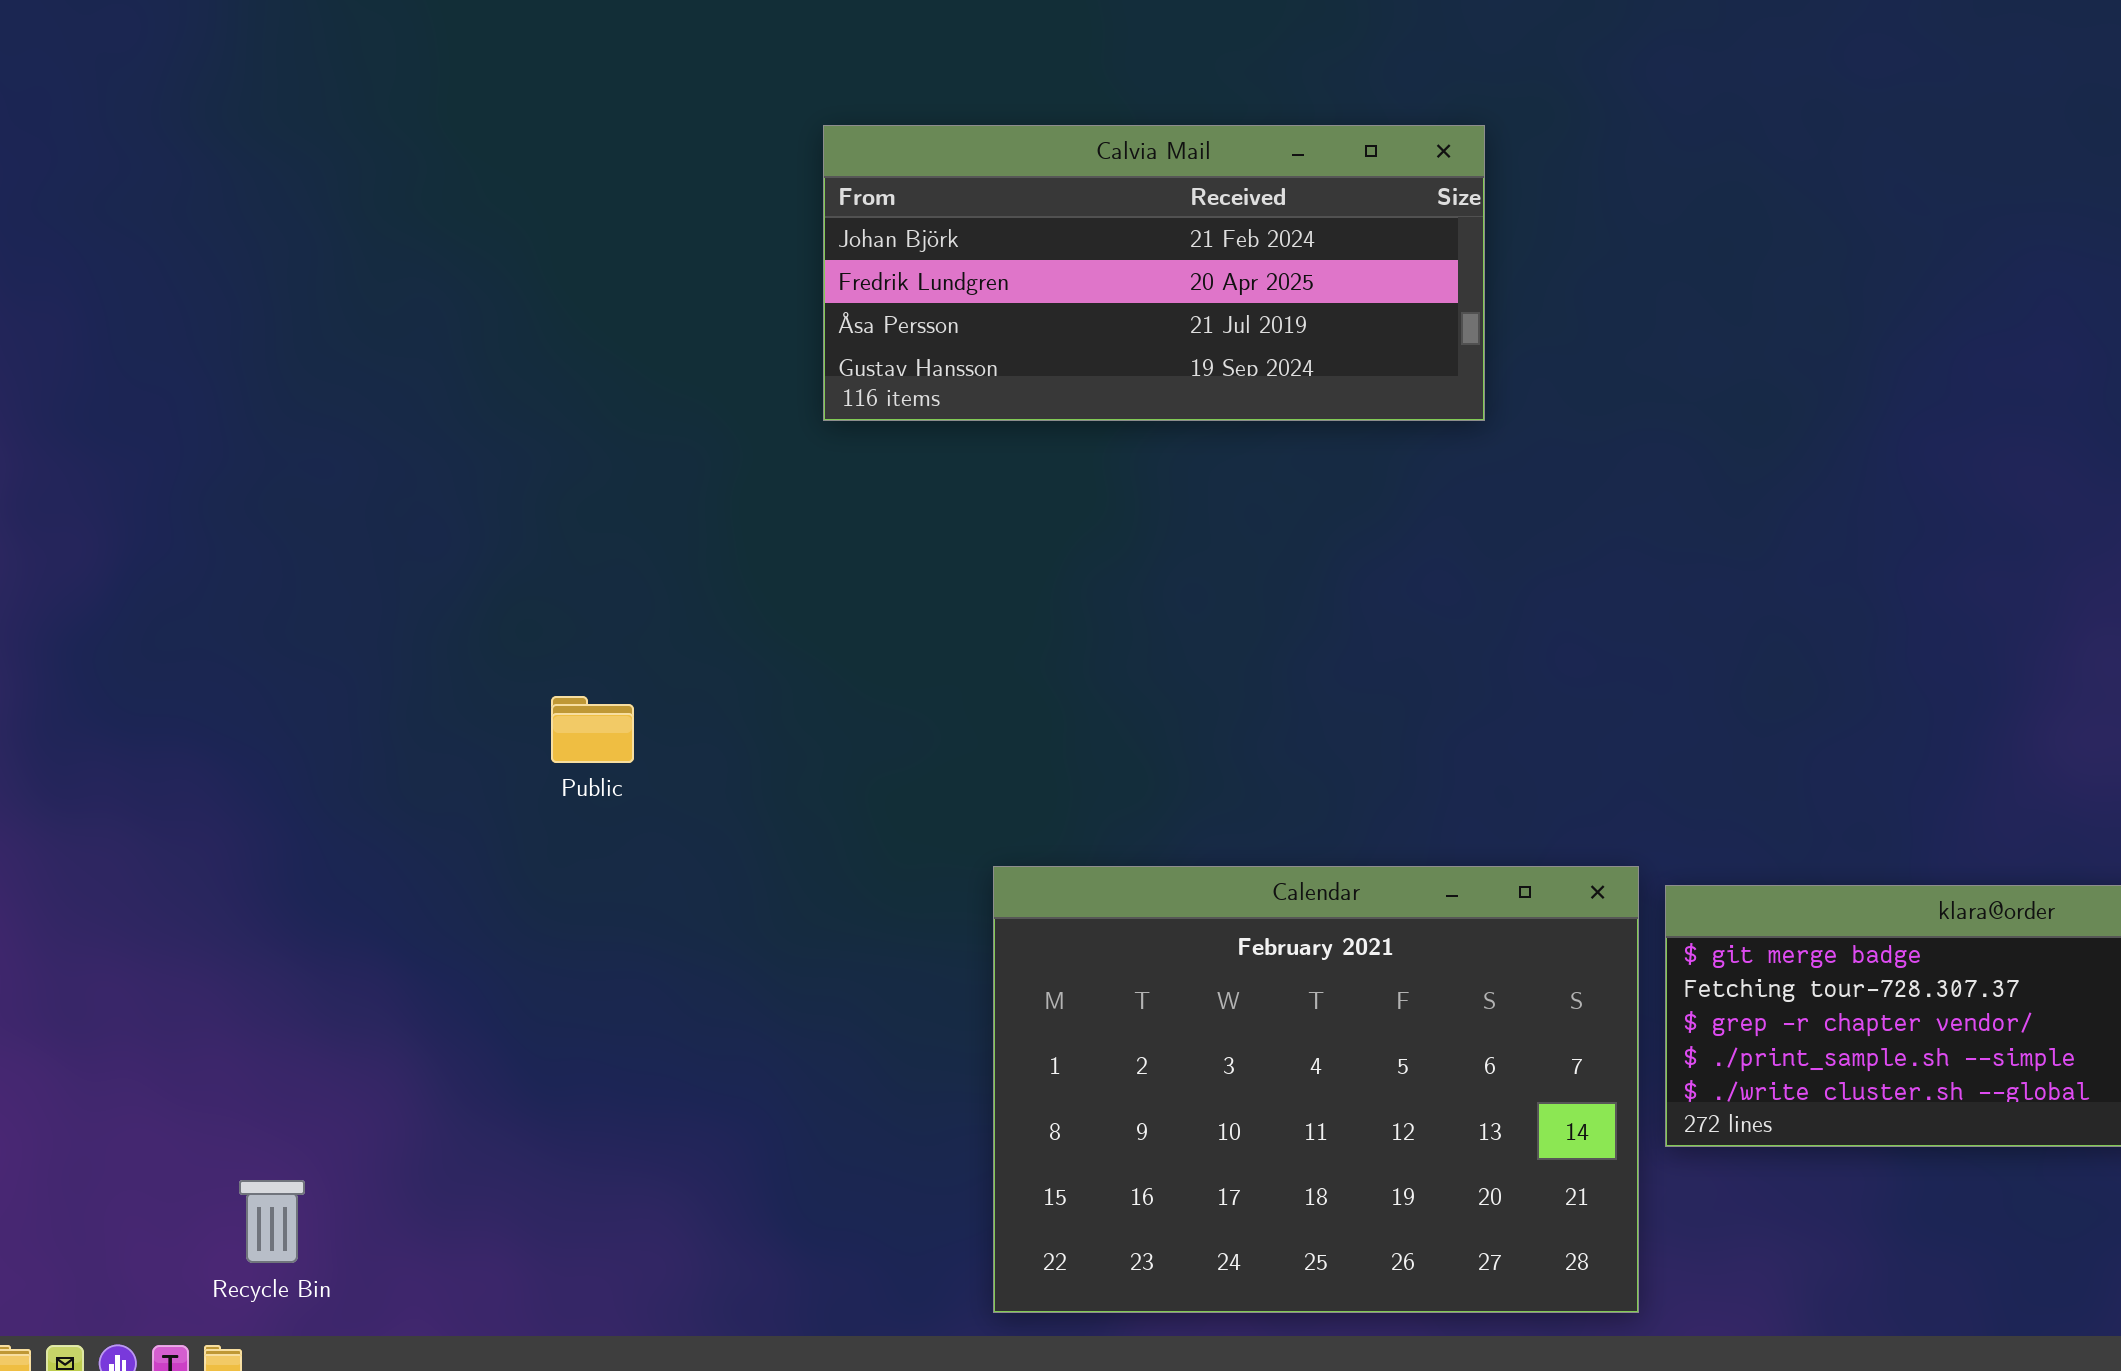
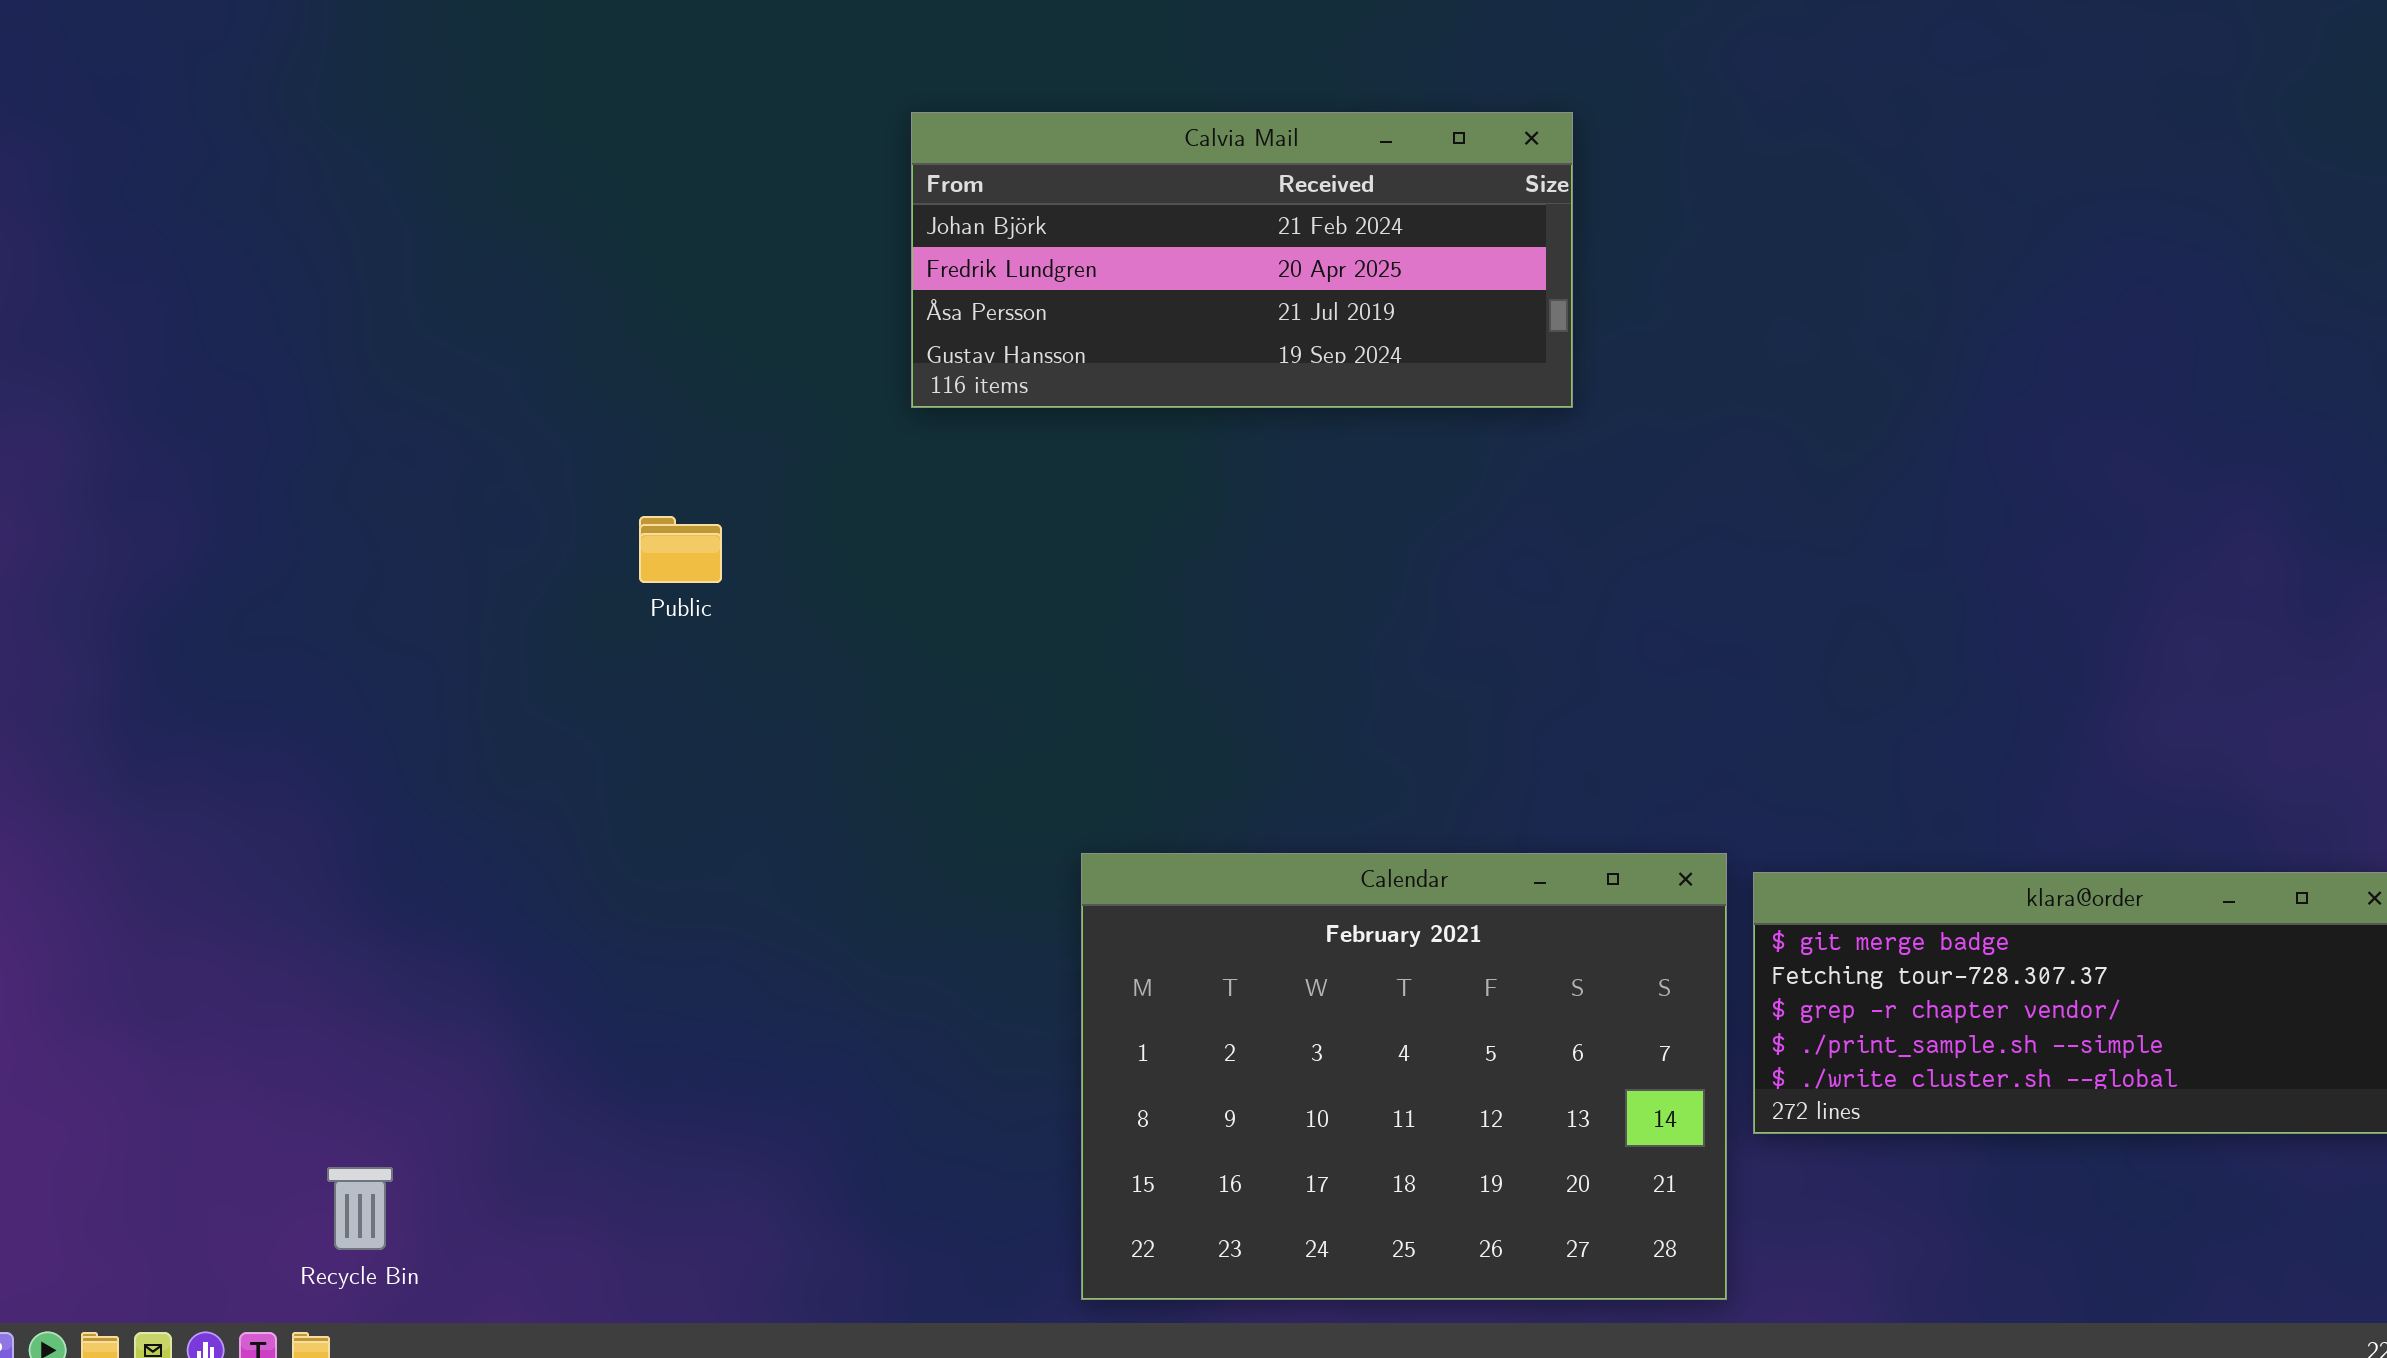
Public: [551,696,634,763] -> [639,516,722,583], moved

